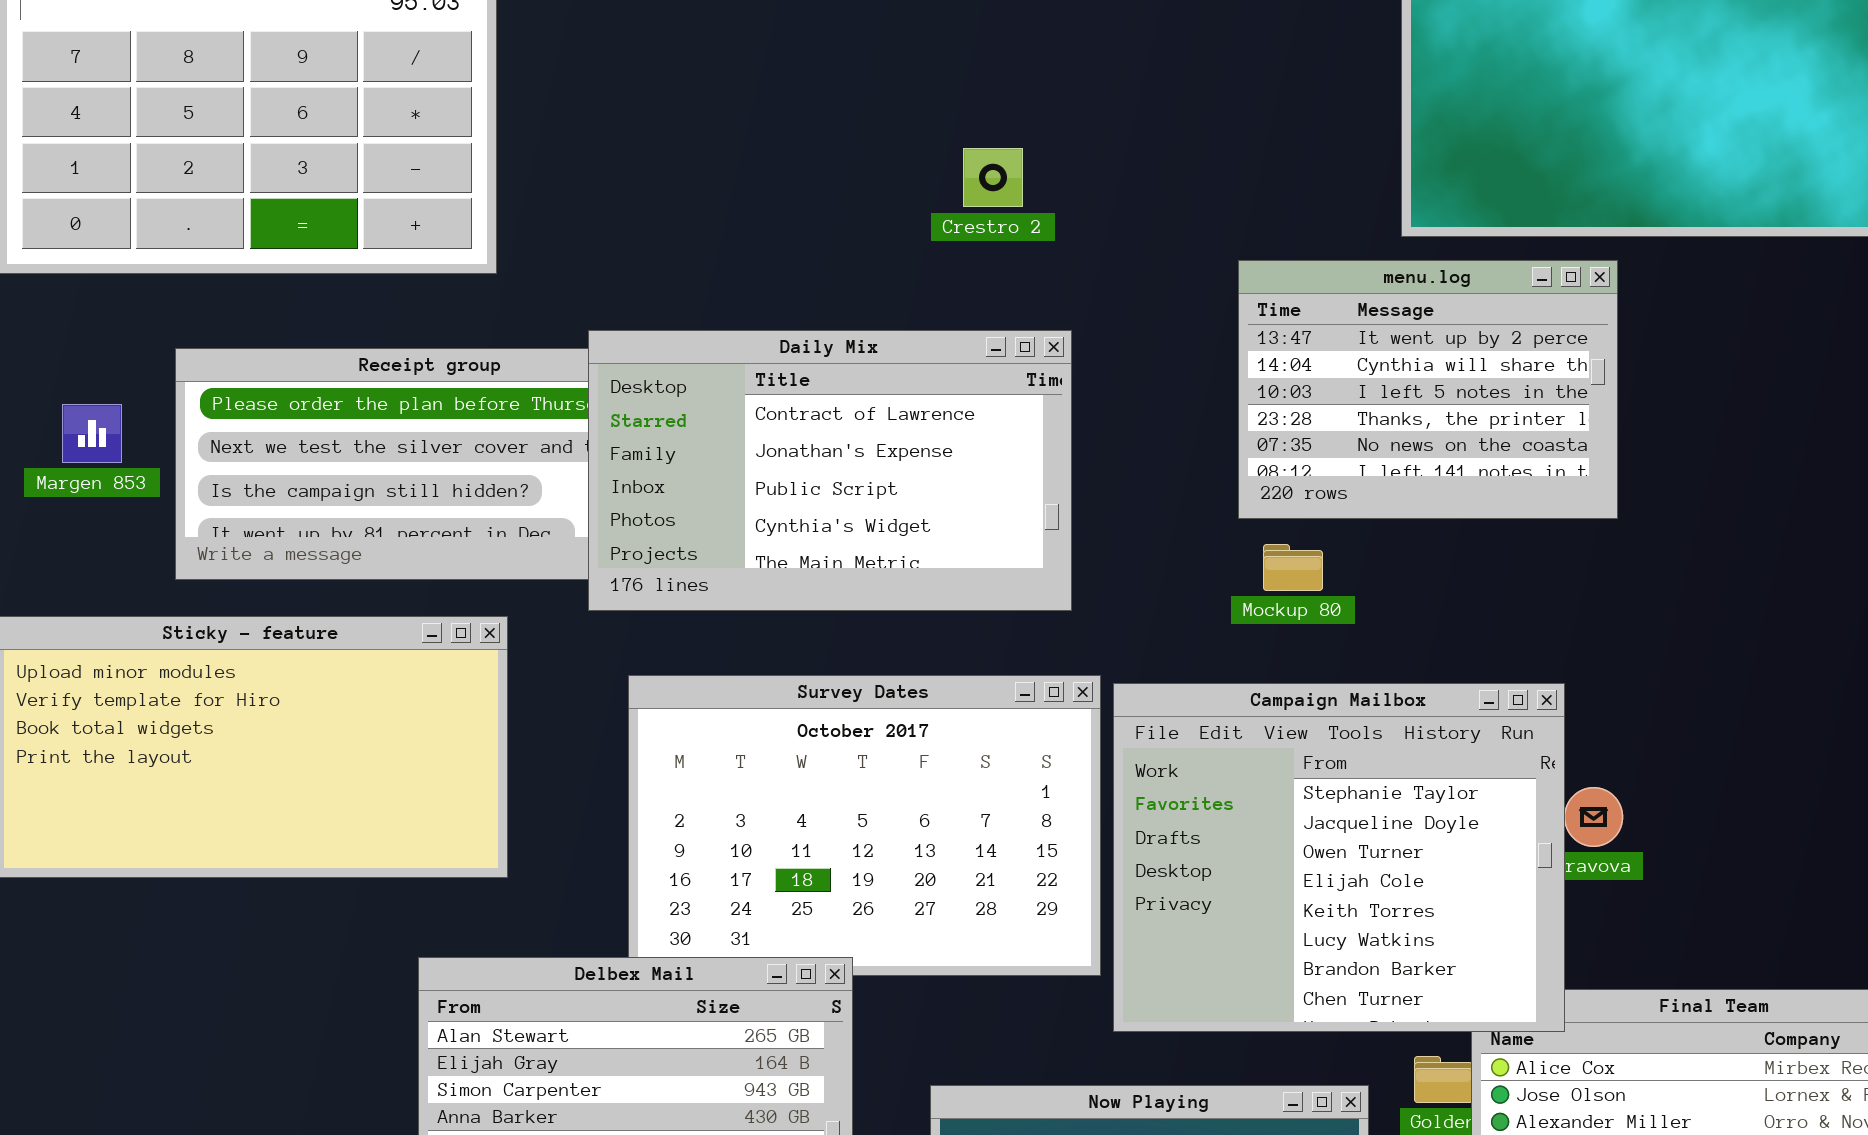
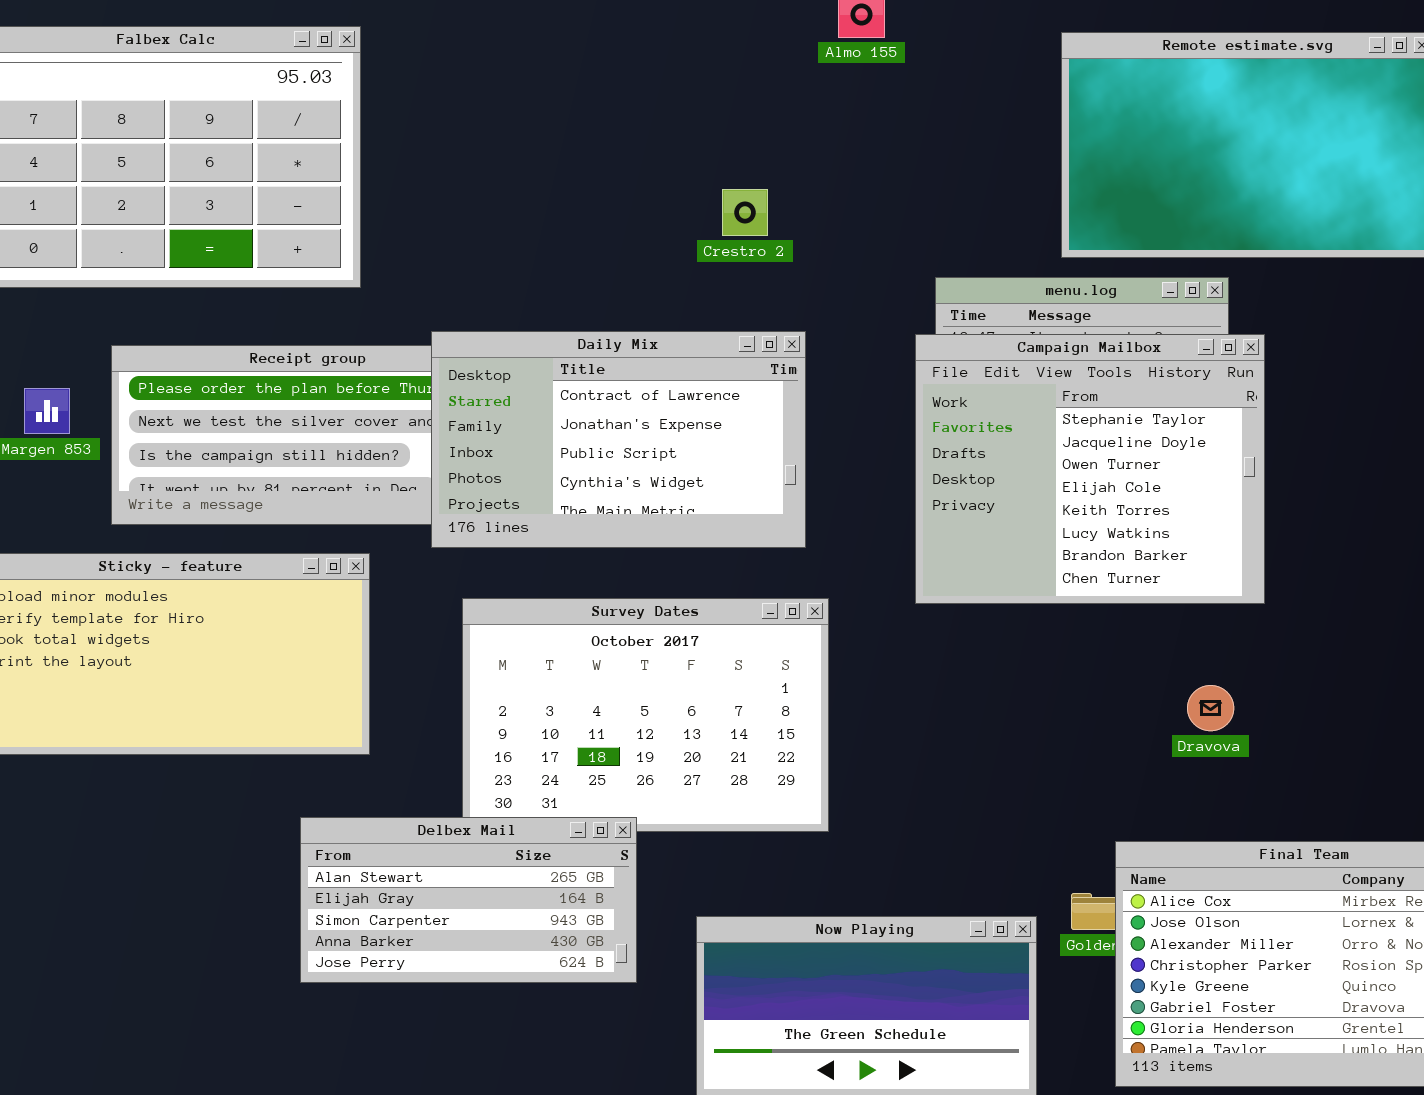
Campaign Mailbox: [1113,683,1565,1032] -> [915,334,1265,604], moved

